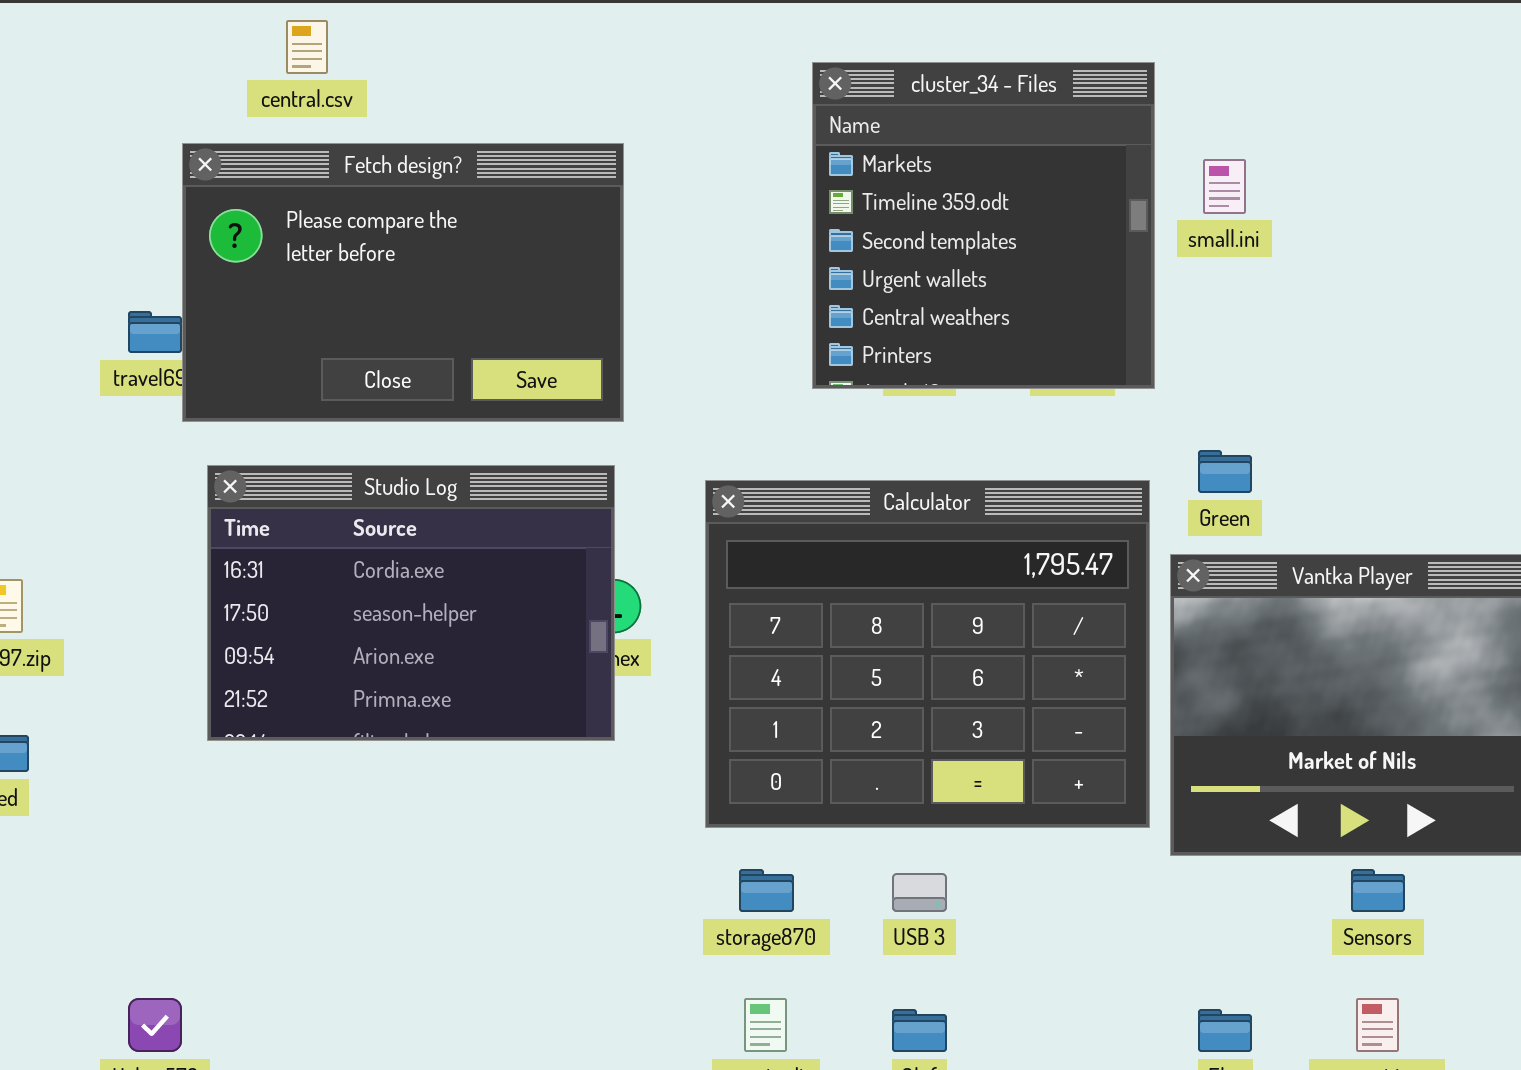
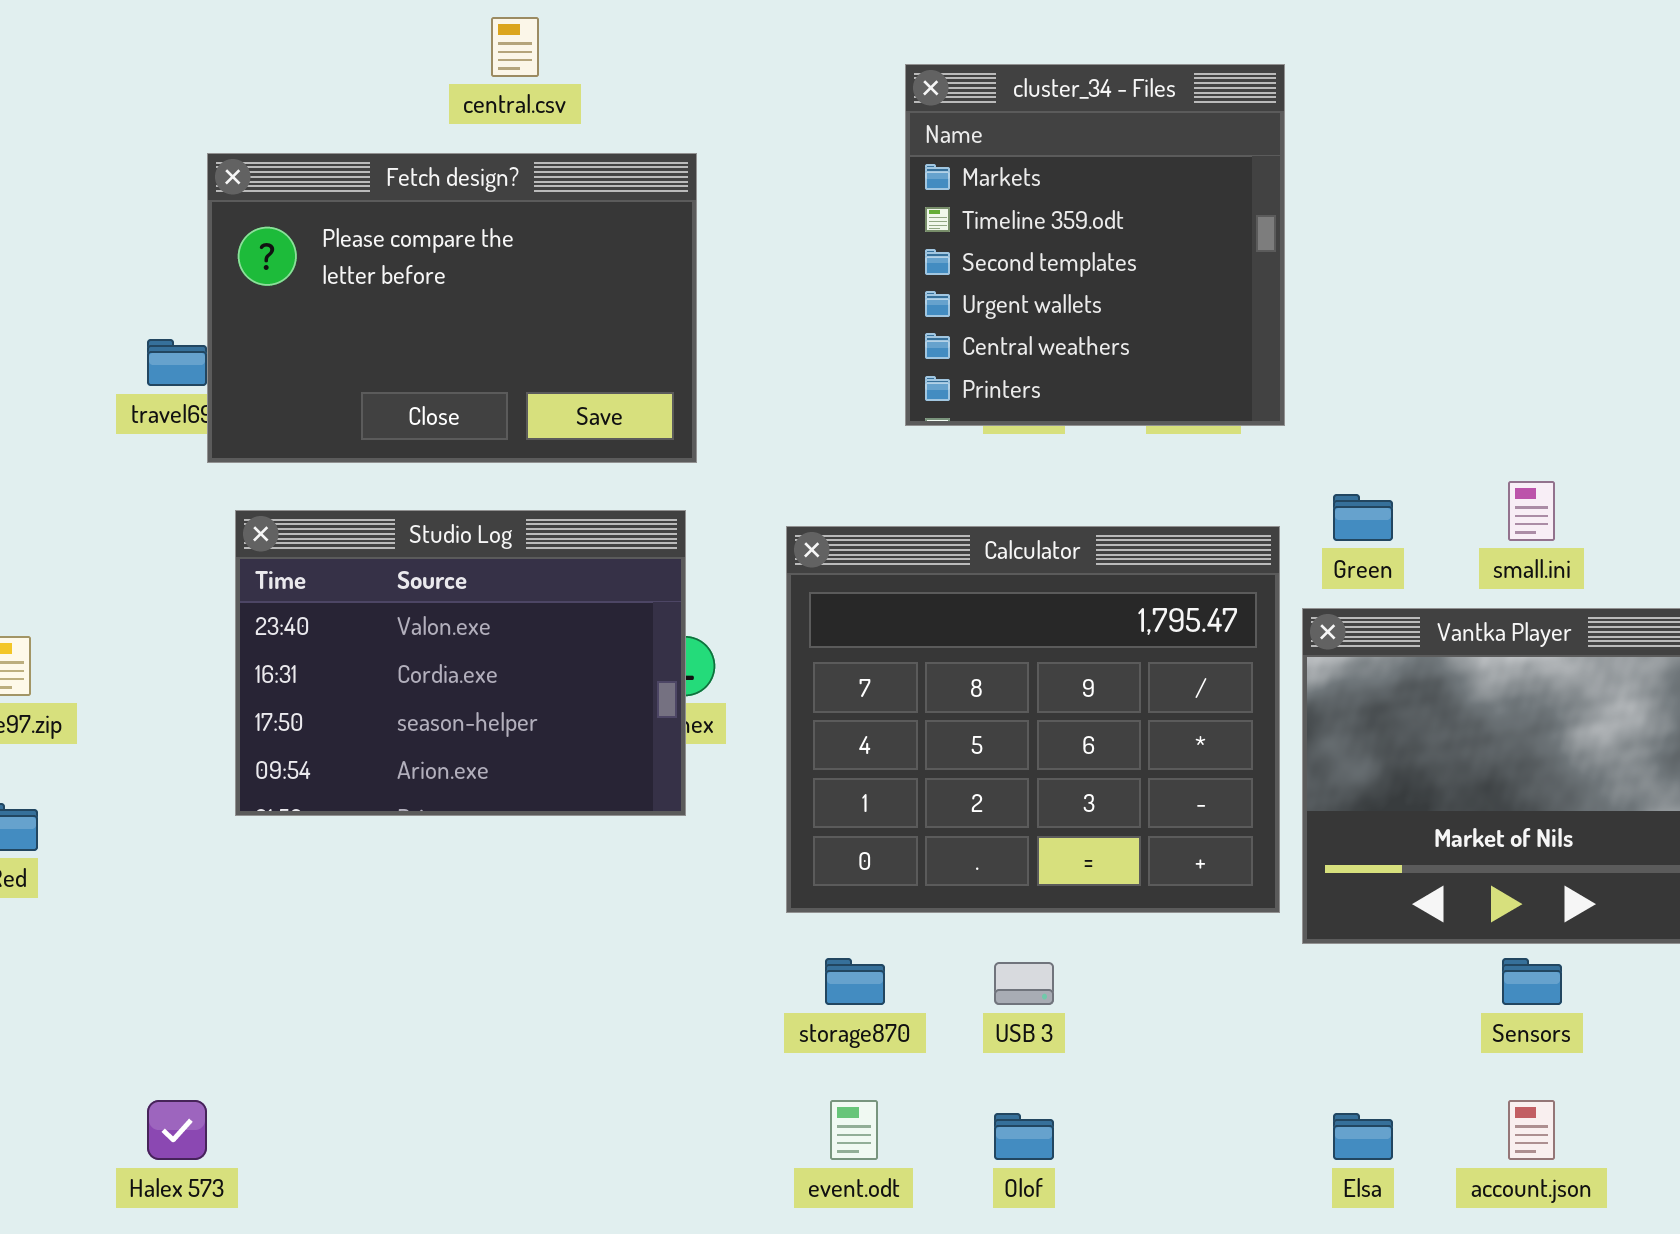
central.csv: [286,20,328,74] -> [491,17,539,77], moved
small.ini: [1203,159,1246,214] -> [1508,481,1555,541], moved
Studio Log: [207,465,615,741] -> [235,510,686,816], scrolled up 1 row

